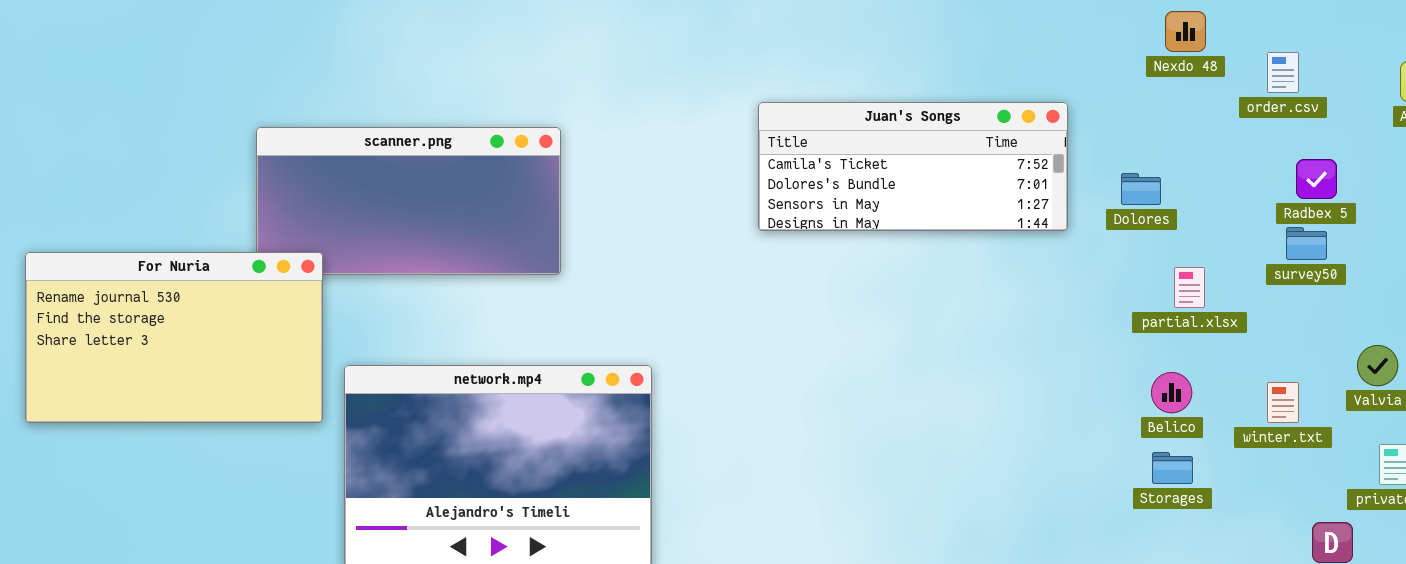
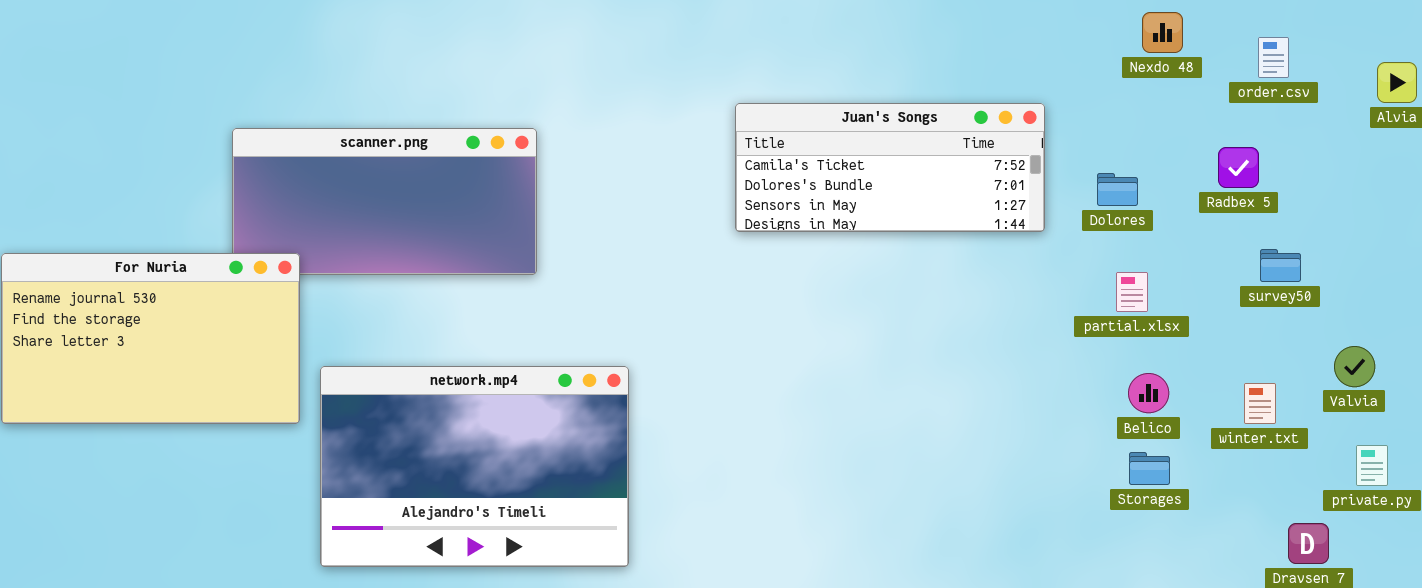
order.csv: [1267,52,1299,93] -> [1258,37,1289,78], moved
Radbex 5: [1296,159,1337,199] -> [1218,147,1259,188], moved
survey50: [1286,227,1327,260] -> [1260,249,1301,282], moved
partial.xlsx: [1174,267,1205,308] -> [1116,272,1148,312], moved

